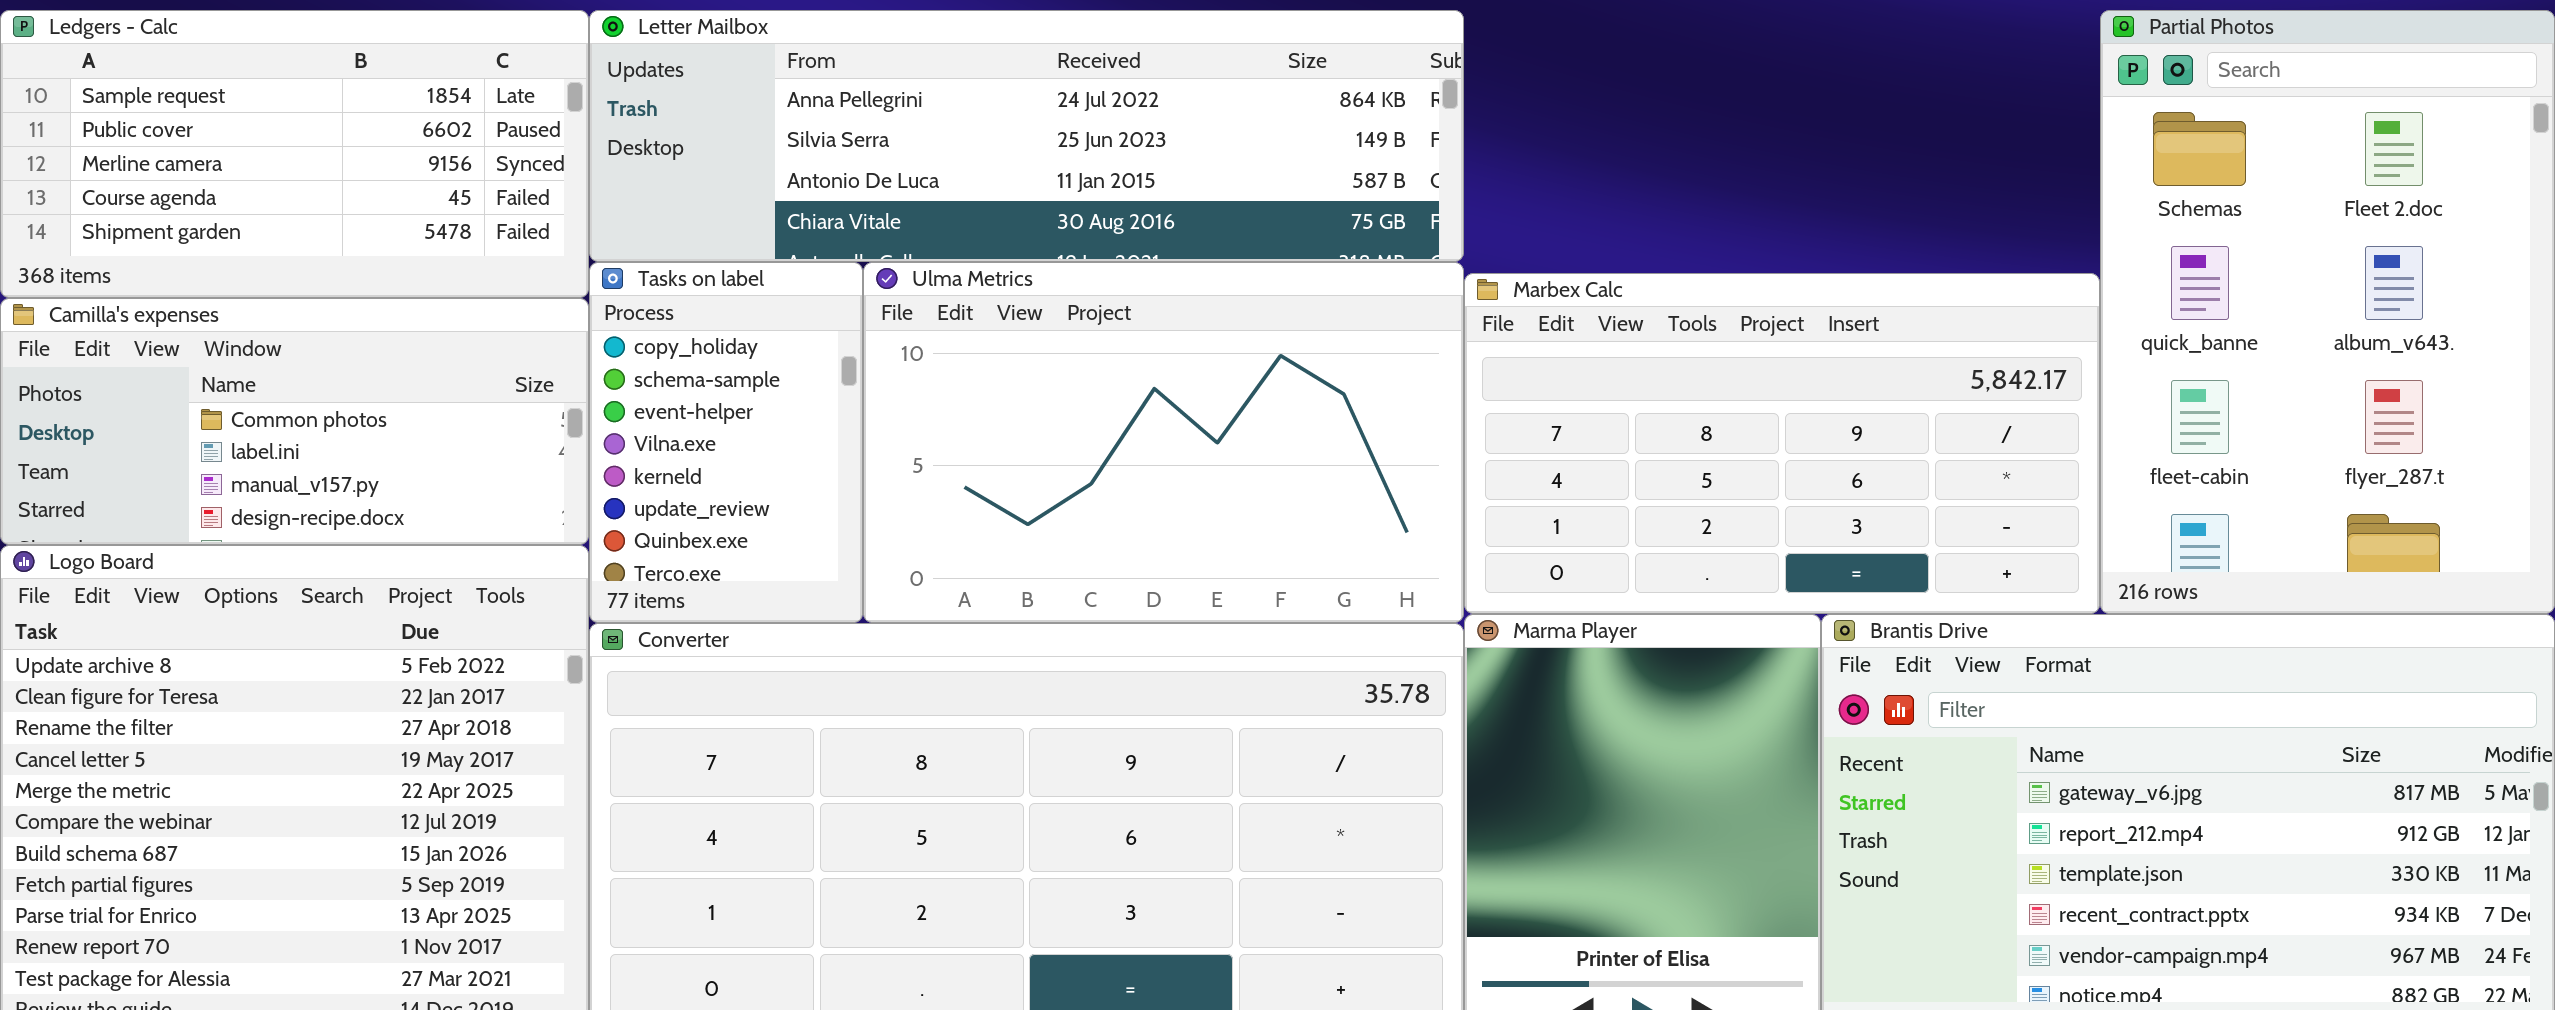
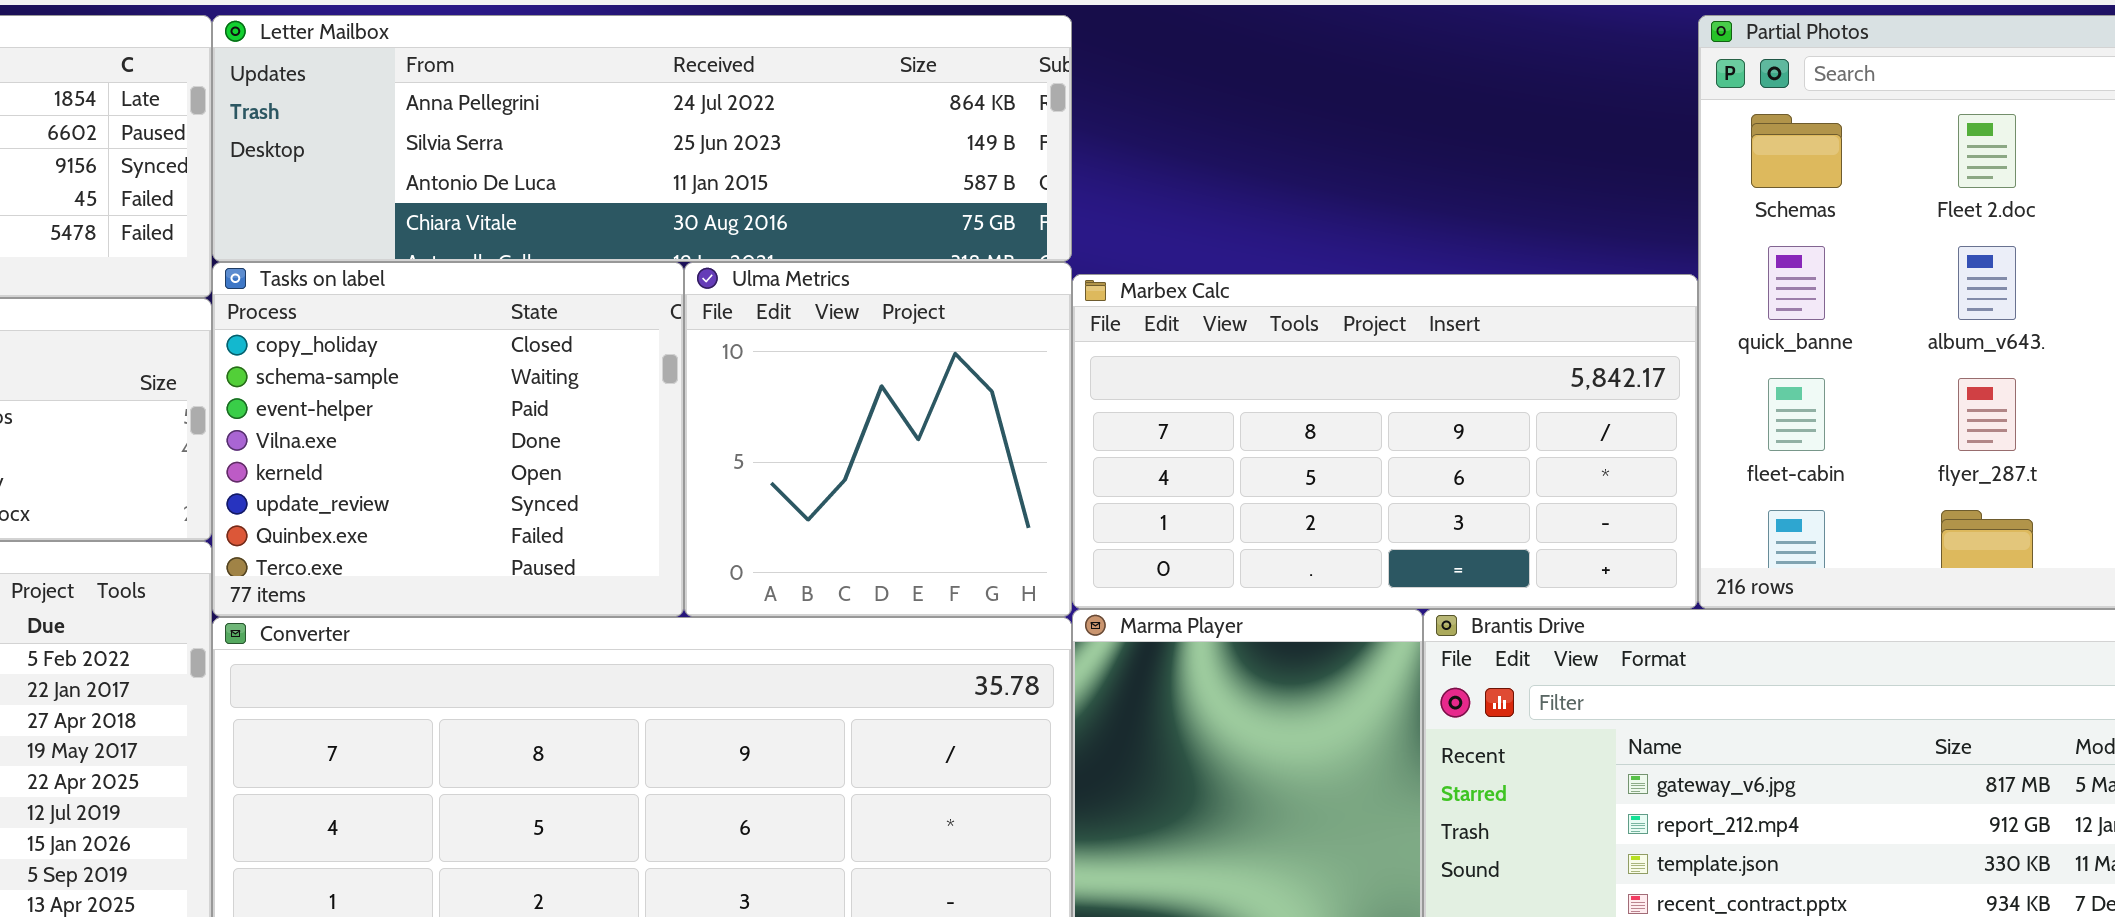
Tasks on label: [589,262,863,623] -> [212,262,684,617], resized
Ulma Metrics: [863,262,1464,623] -> [684,262,1072,617], resized

